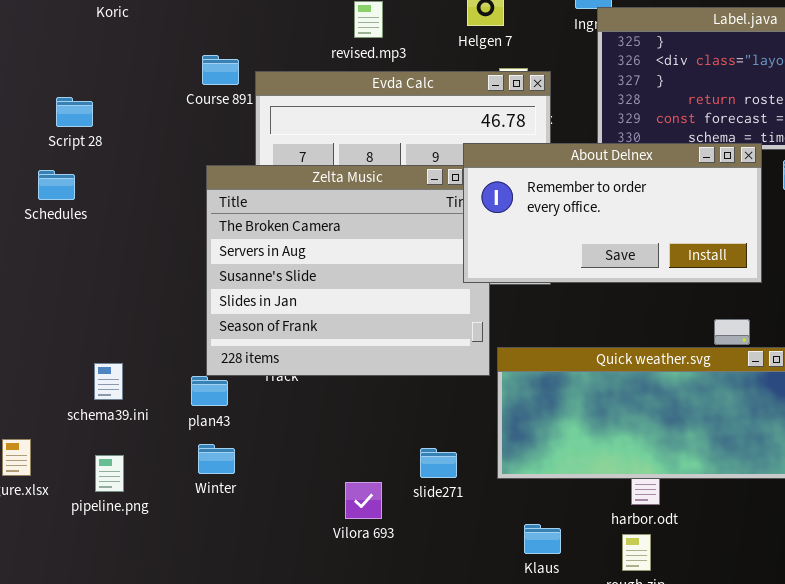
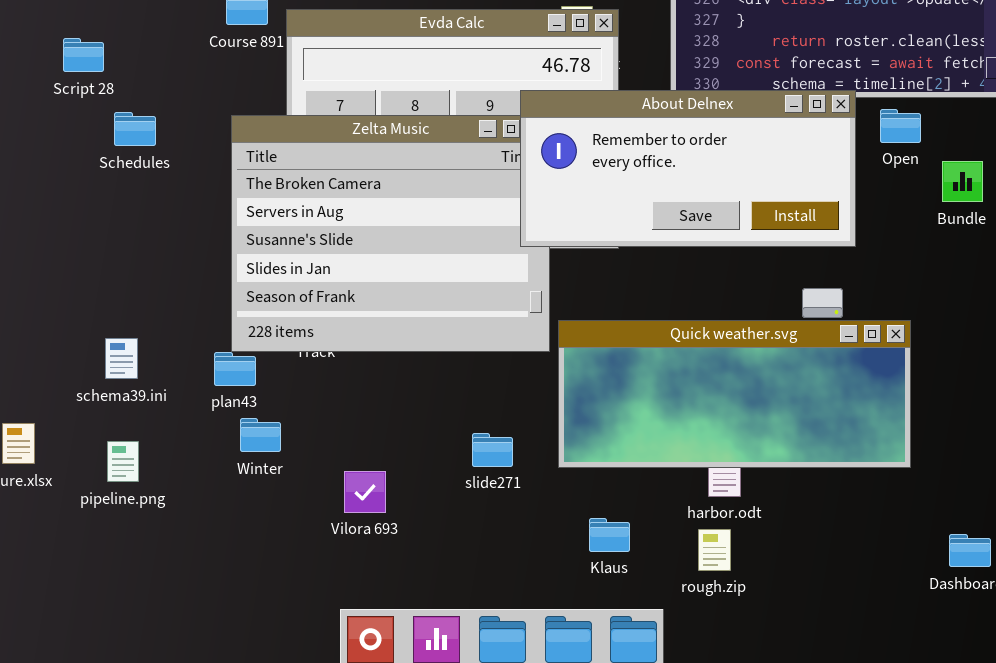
Schedules: [38,170,75,200] -> [114,112,156,146], moved
Winter: [198,444,235,474] -> [240,418,281,452], moved
Vilora 693: [345,482,382,519] -> [344,471,386,513], moved

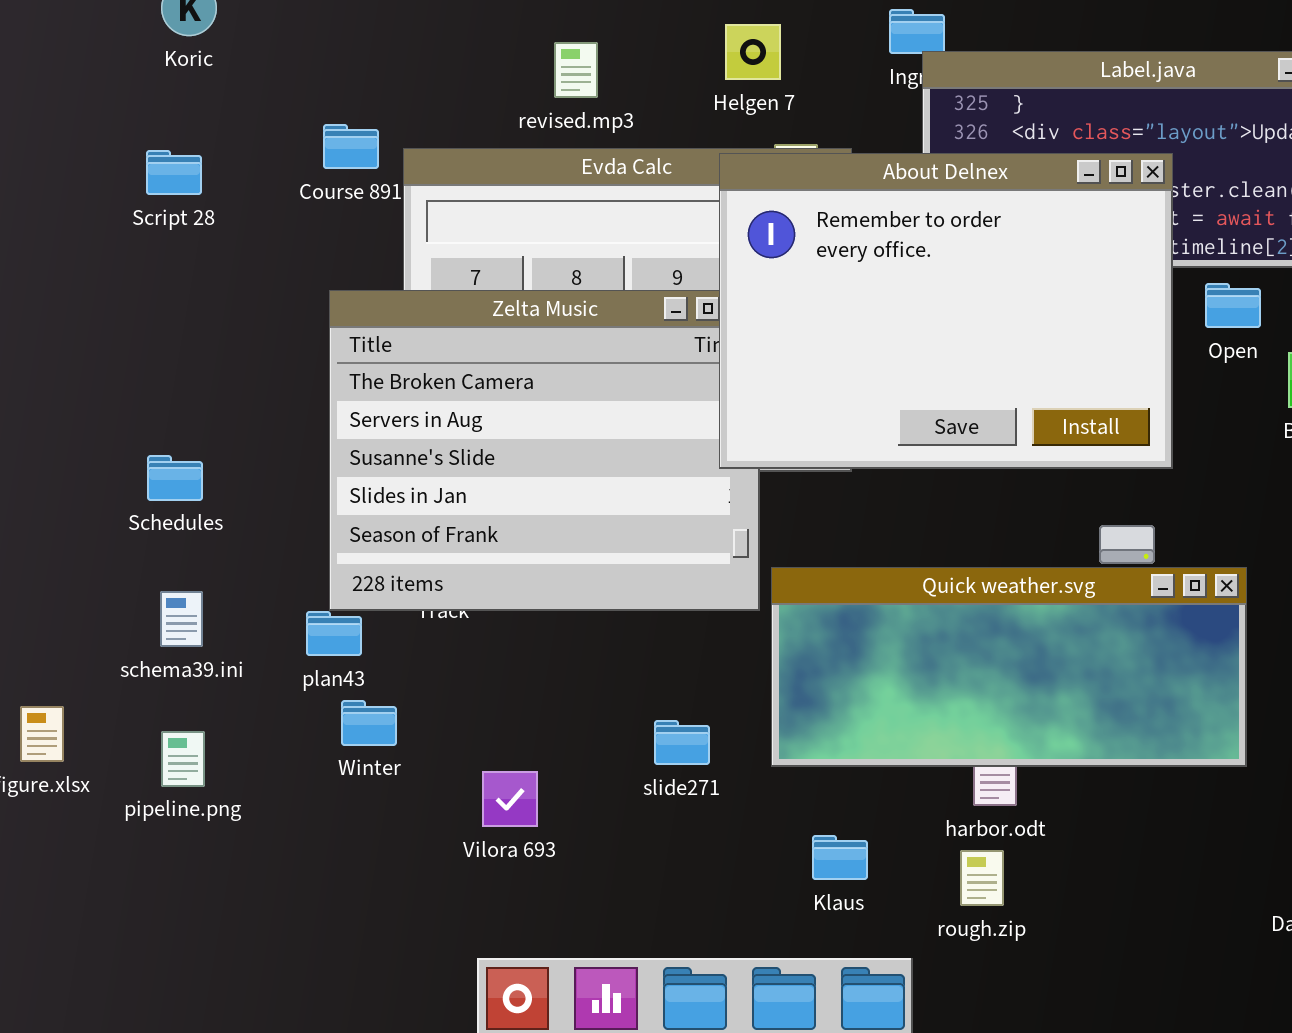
Script 28: [63,38,104,72] -> [146,150,202,195], moved
About Delnex: [520,90,856,247] -> [719,153,1173,469], resized
Schedules: [114,112,156,146] -> [147,455,203,501], moved

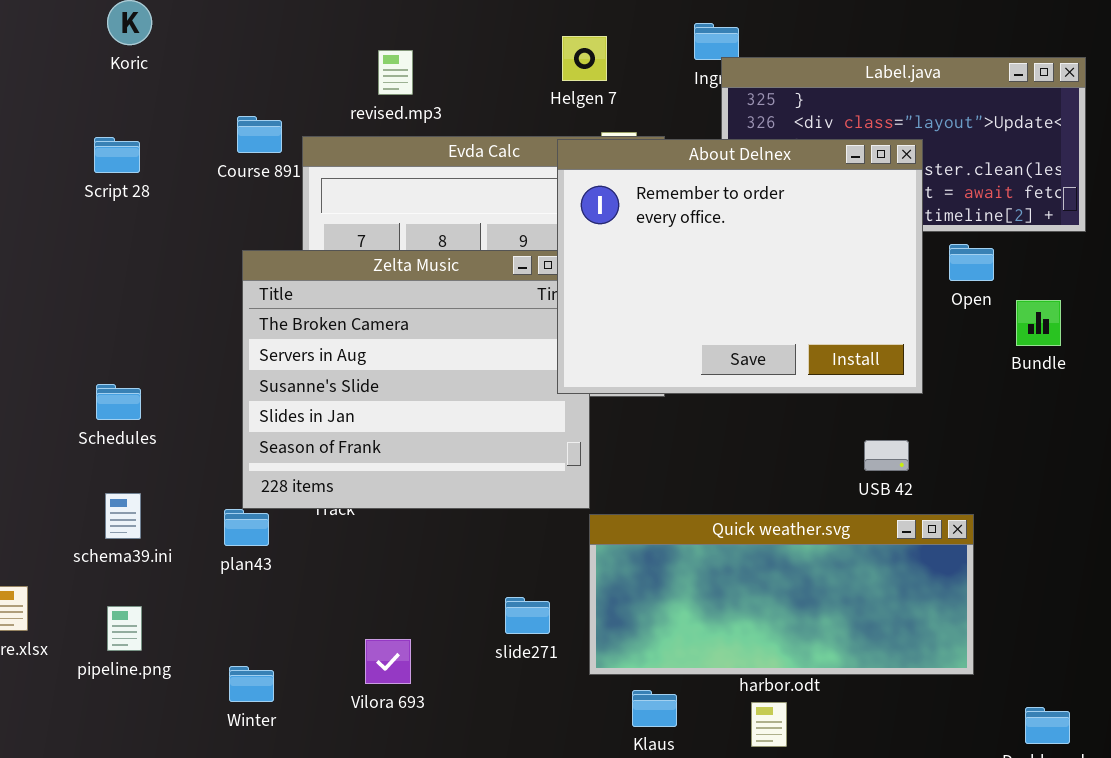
revised.mp3: [554,42,598,98] -> [378,50,413,95], moved
Quick weather.svg: [771,567,1247,767] -> [589,514,974,675], moved
Winter: [341,700,397,746] -> [229,666,274,702], moved

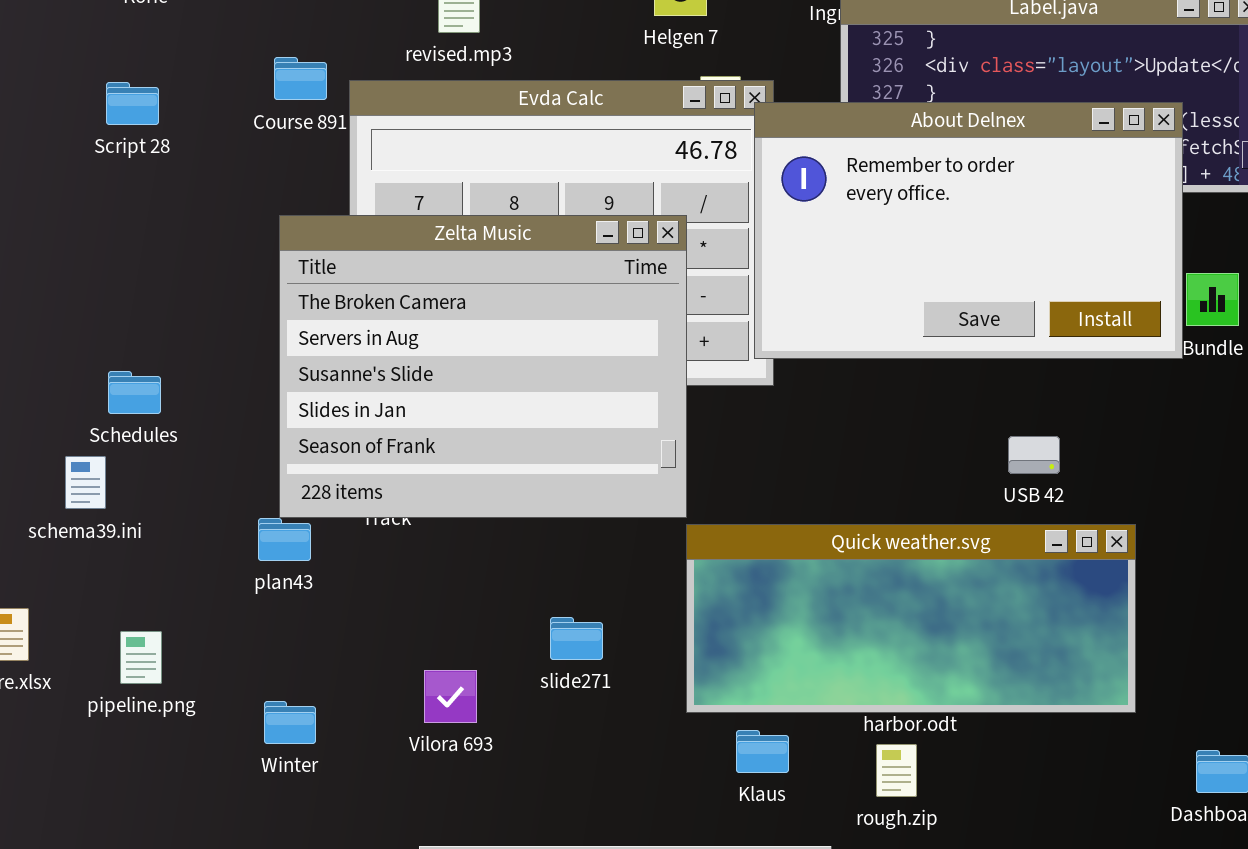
About Delnex: [557,139,923,394] -> [754,102,1183,359], moved, resized
schema39.ini: [105,493,141,539] -> [65,456,106,509], moved
slide271: [505,597,550,634] -> [550,617,603,660], moved

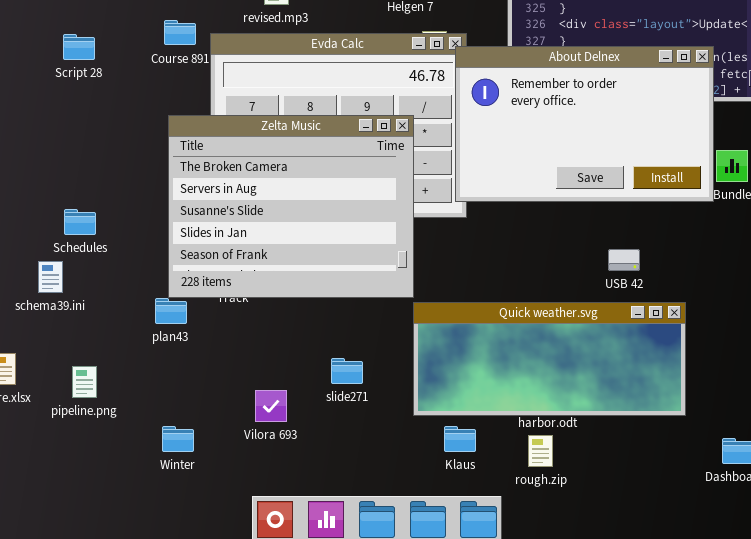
Winter: [264,701,316,744] -> [162,426,194,452], moved

